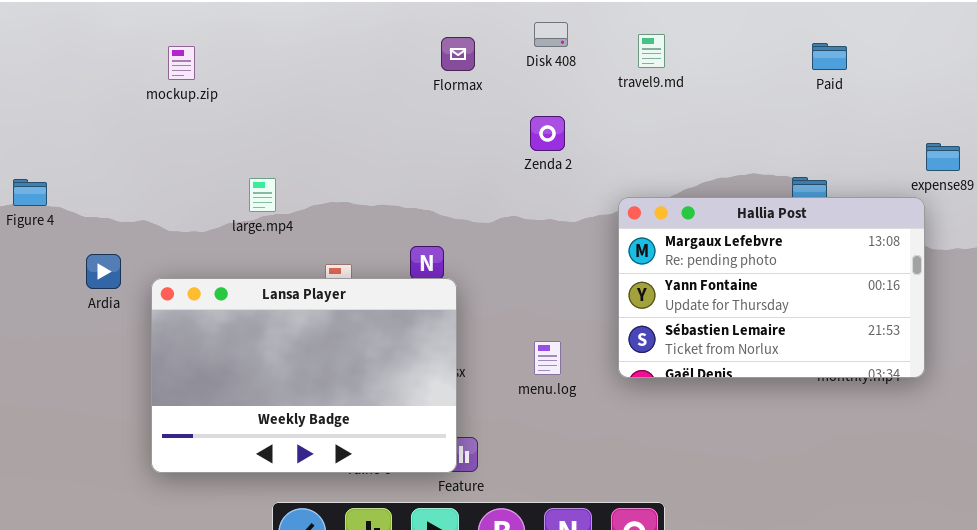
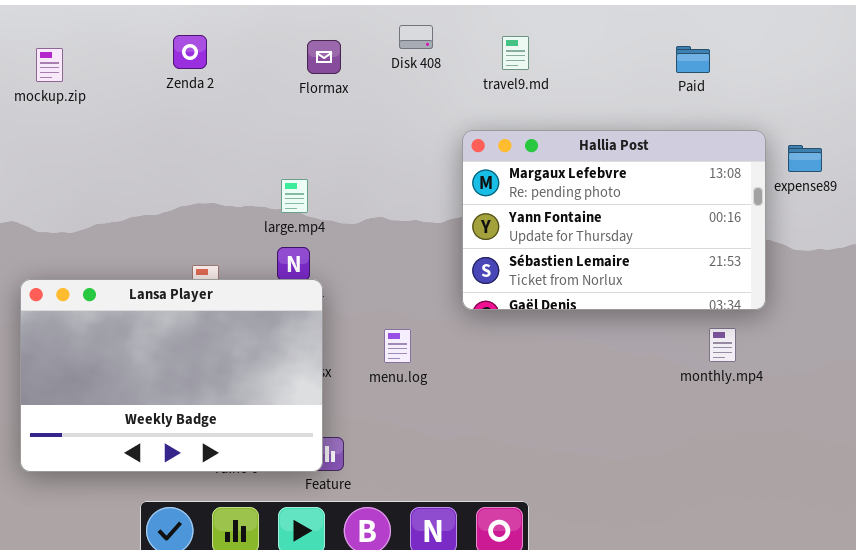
Zenda 2: [530,116,565,151] -> [173,35,207,69], moved
large.mp4: [249,178,276,212] -> [281,179,308,213], moved
Hallia Post: [618,197,925,378] -> [462,130,766,310], moved
menu.log: [534,341,561,375] -> [384,329,411,363], moved

